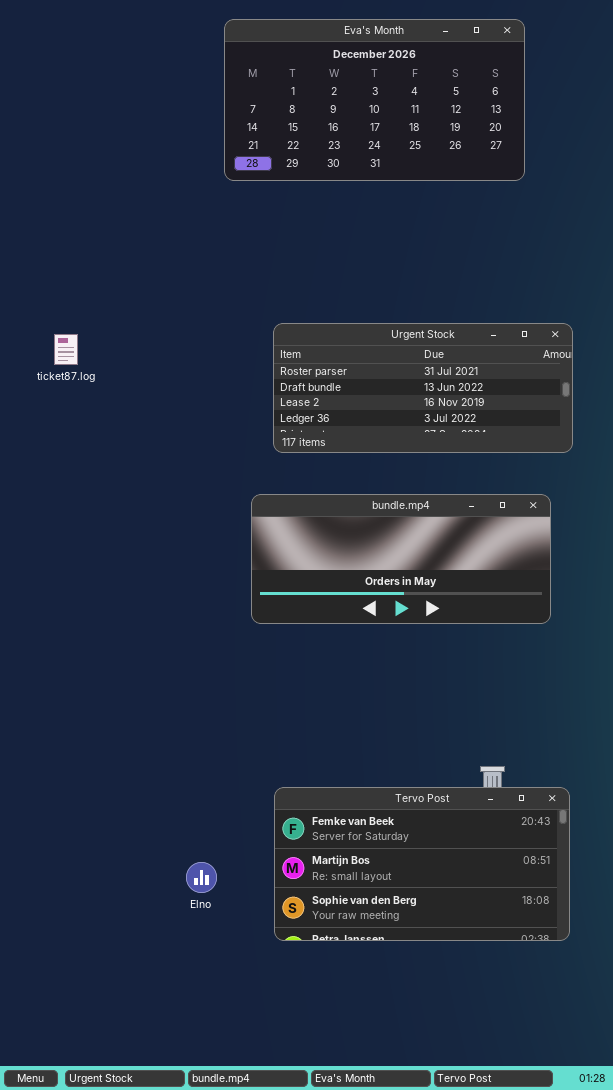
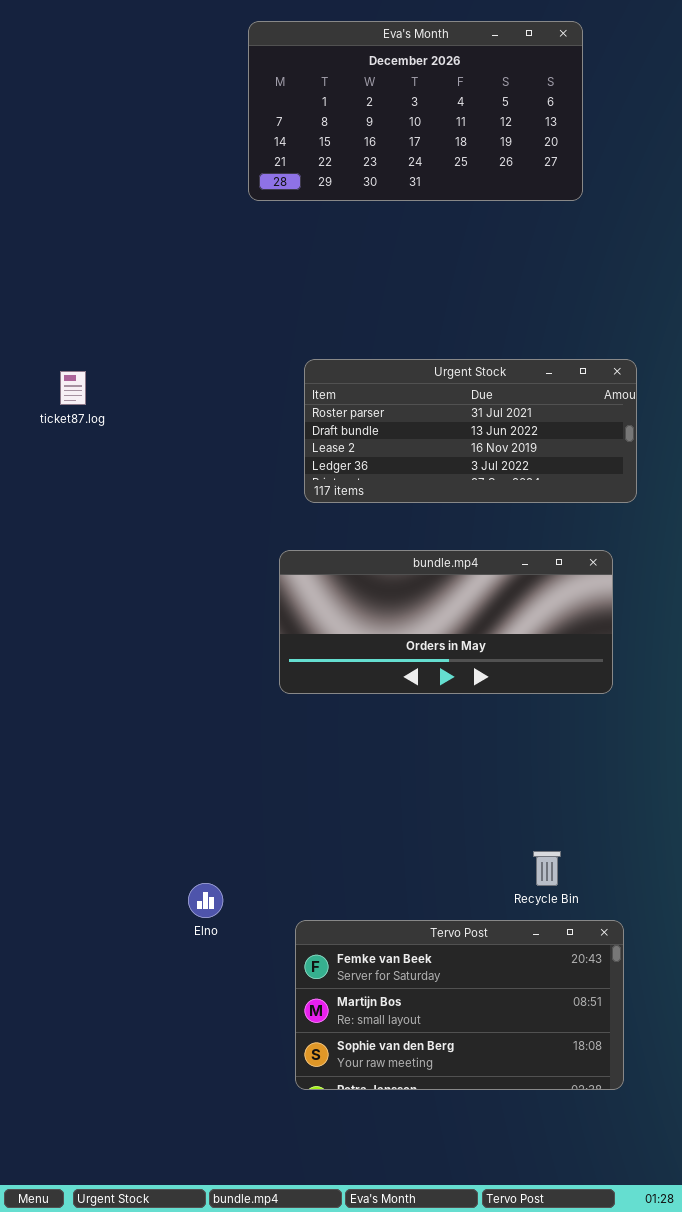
Tervo Post: [274,787,570,941] -> [295,920,624,1090], moved
Elno: [186,862,217,893] -> [188,883,223,918], moved

